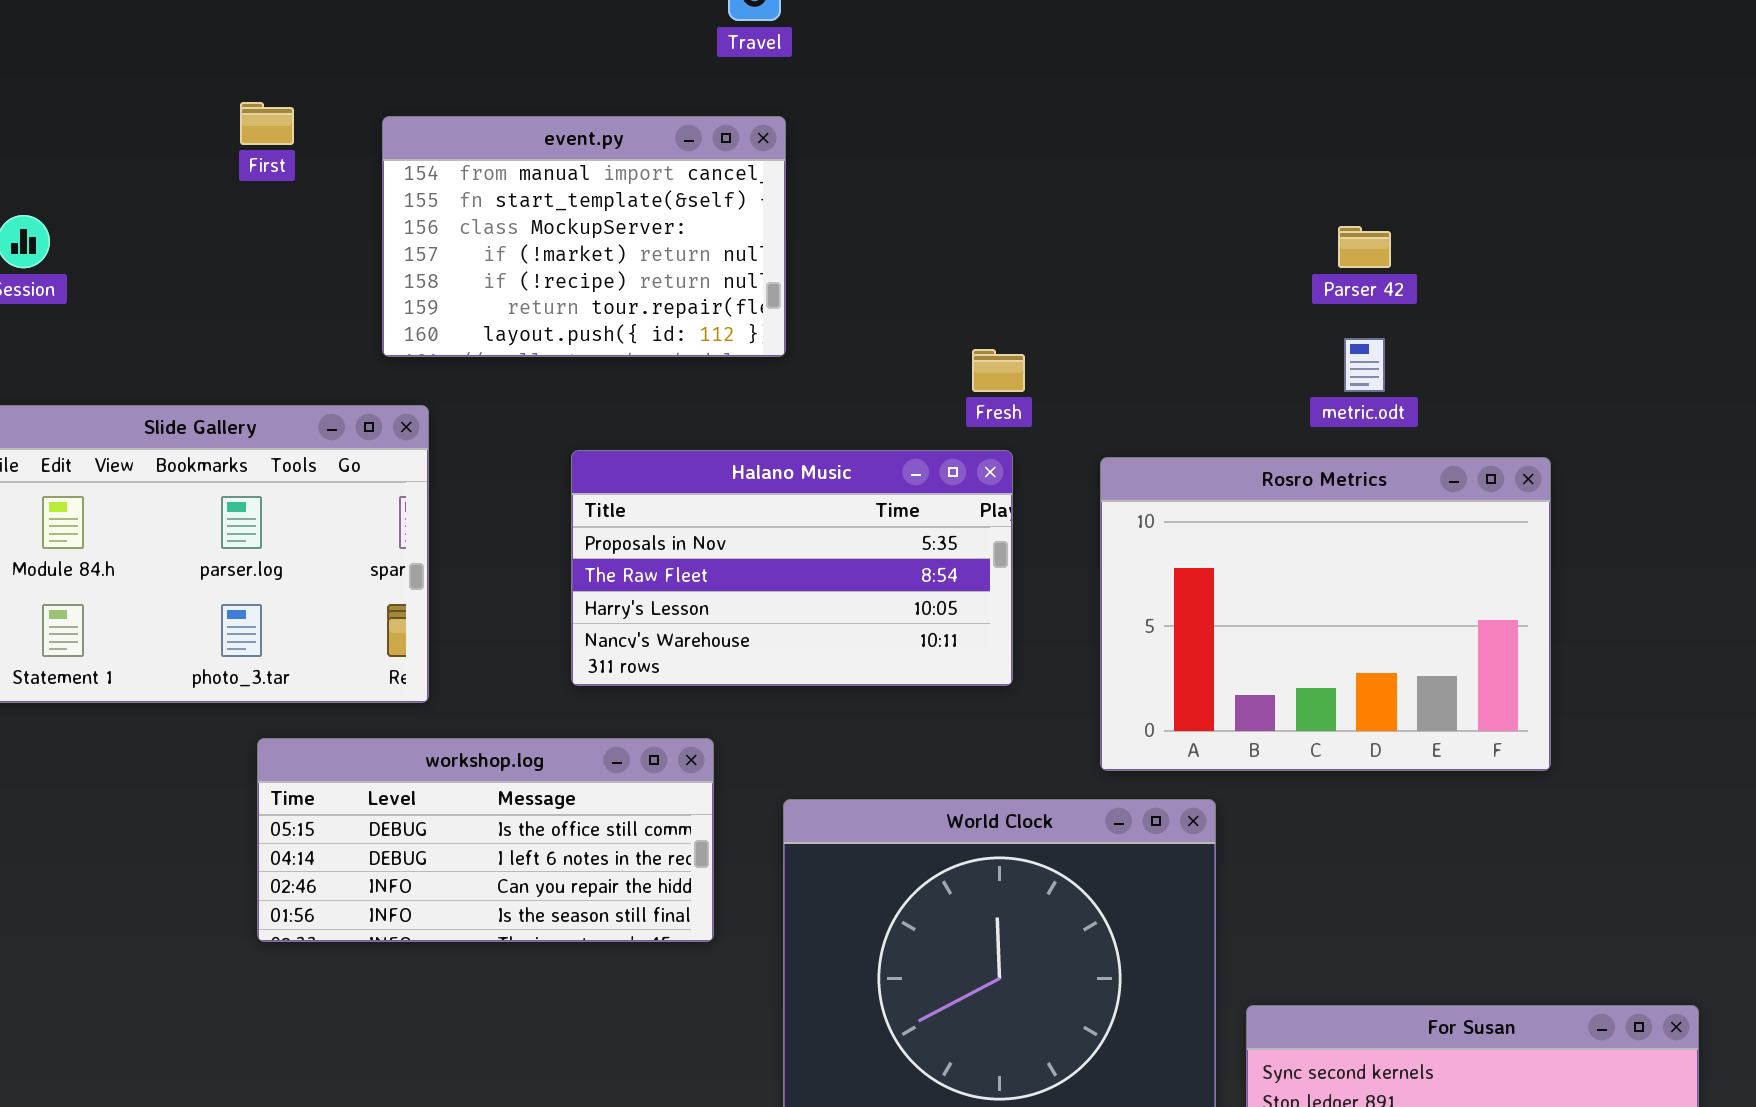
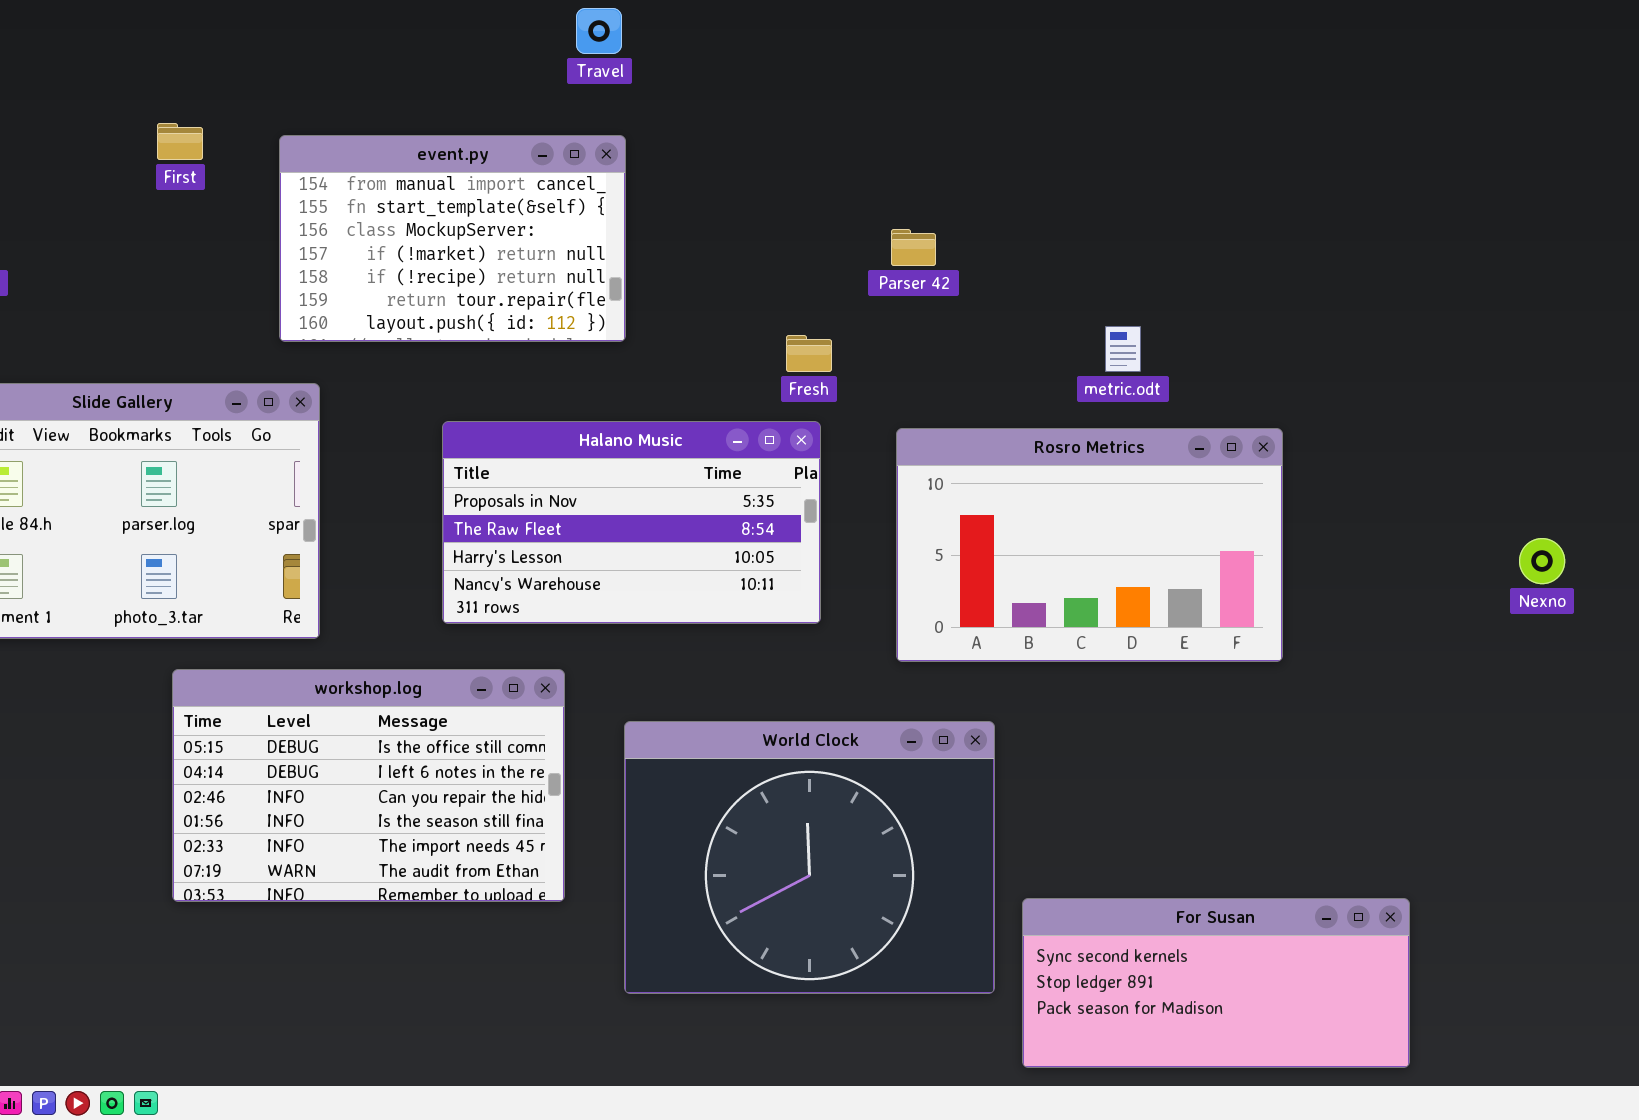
Parser 42: [1338,226,1391,268] -> [891,229,936,266], moved
Rosro Metrics: [1100,457,1551,771] -> [896,428,1283,662], resized
workshop.log: [257,738,714,942] -> [172,669,565,902], resized

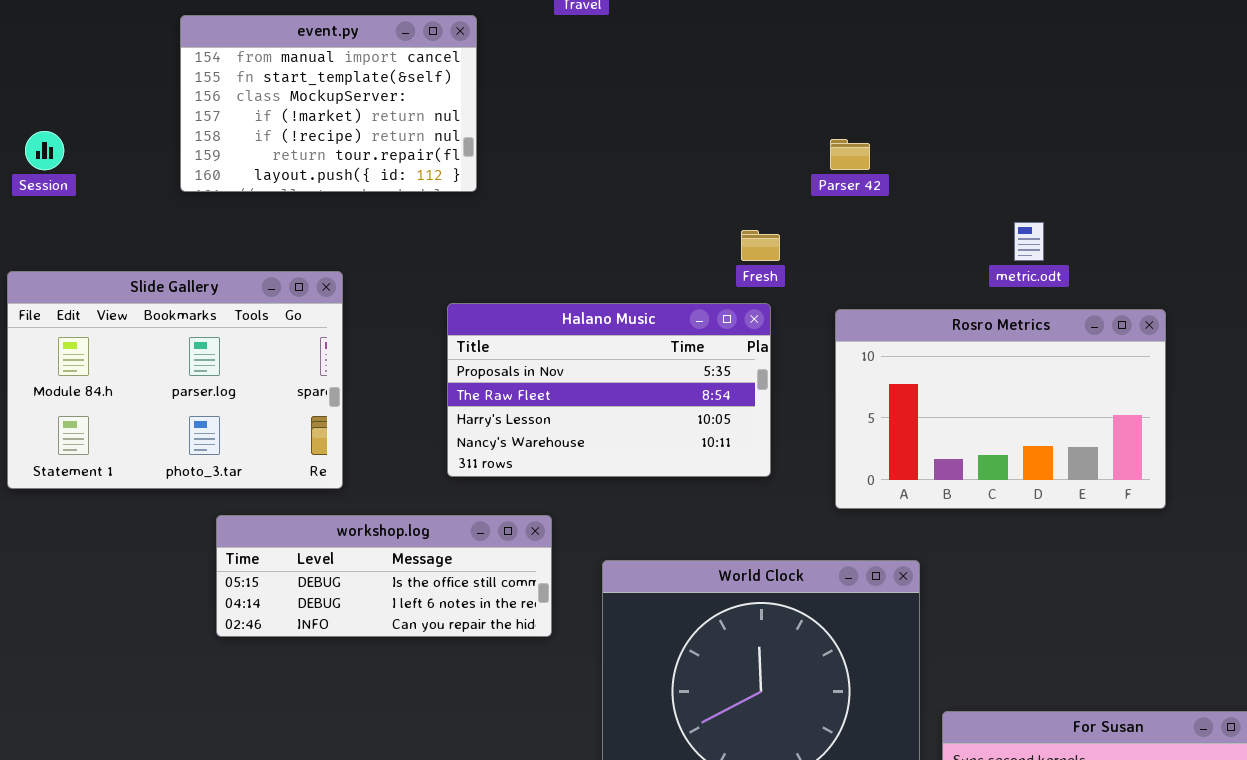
event.py: [279,135,626,342] -> [180,15,477,192], moved
workshop.log: [172,669,565,902] -> [216,515,552,637], resized

